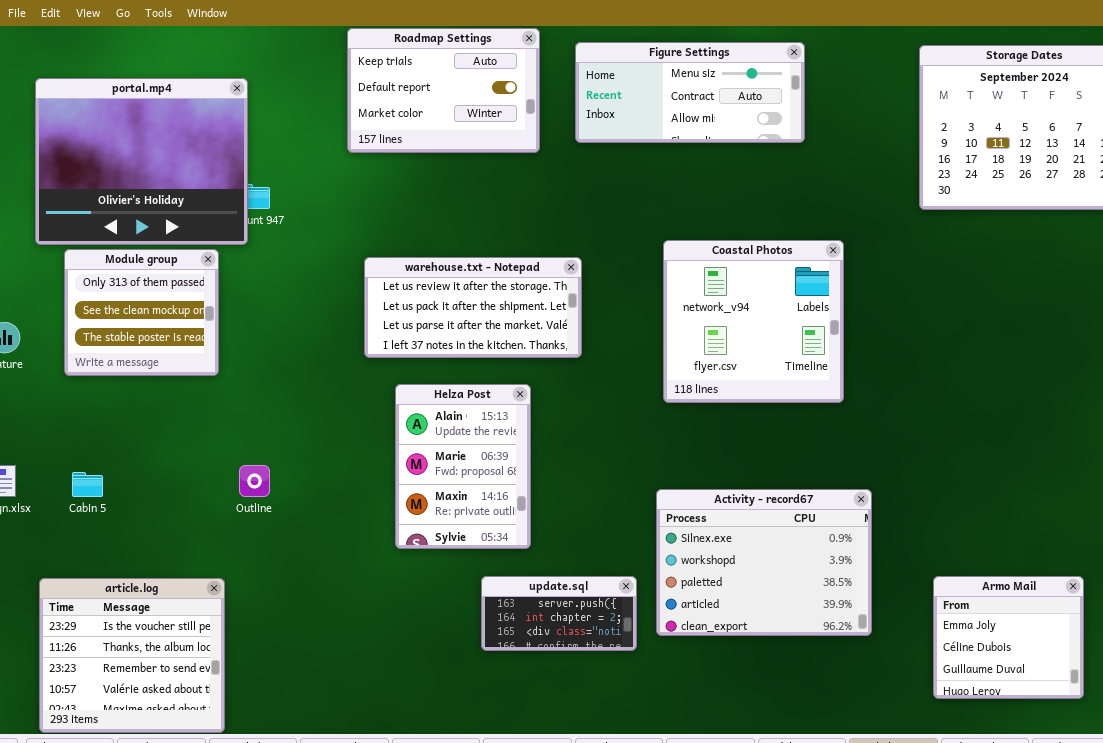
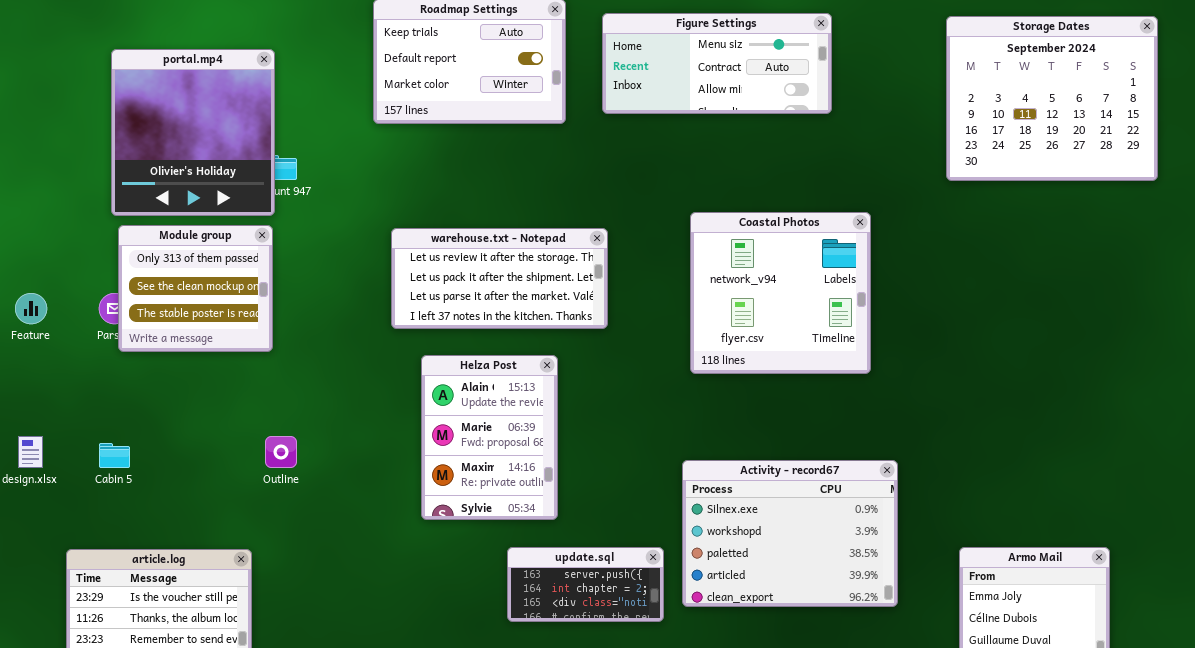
portal.mp4: [35,78,248,245] -> [111,49,275,216], resized
Module group: [64,249,219,376] -> [118,225,273,352], moved

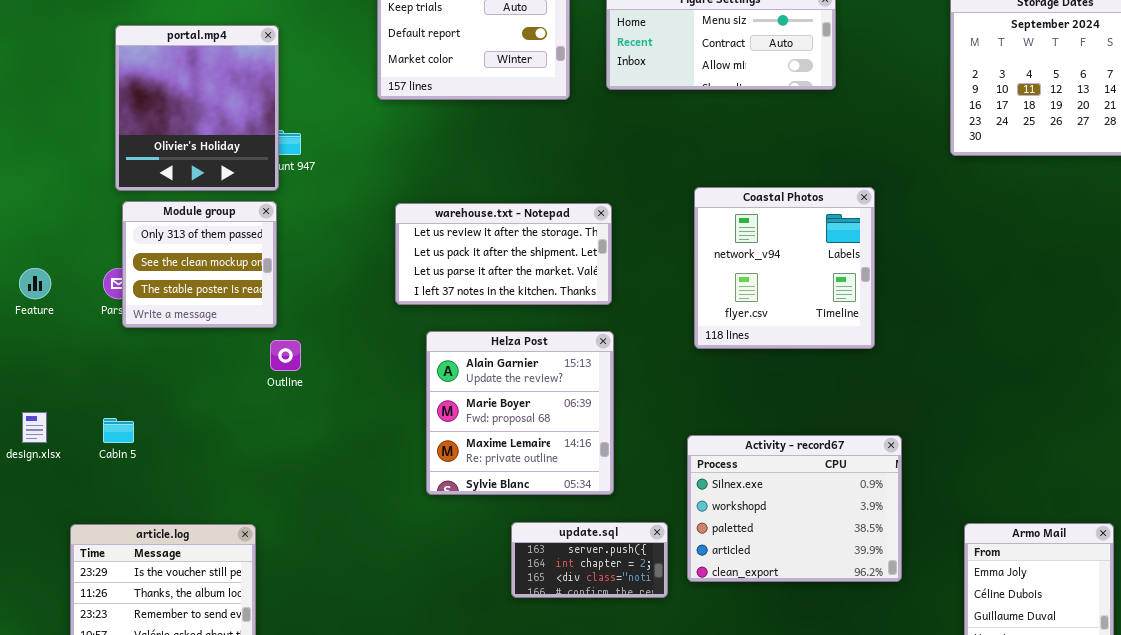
Helza Post: [421,355,558,520] -> [426,331,614,495], resized
Outline: [265,436,297,468] -> [270,340,301,371], moved

